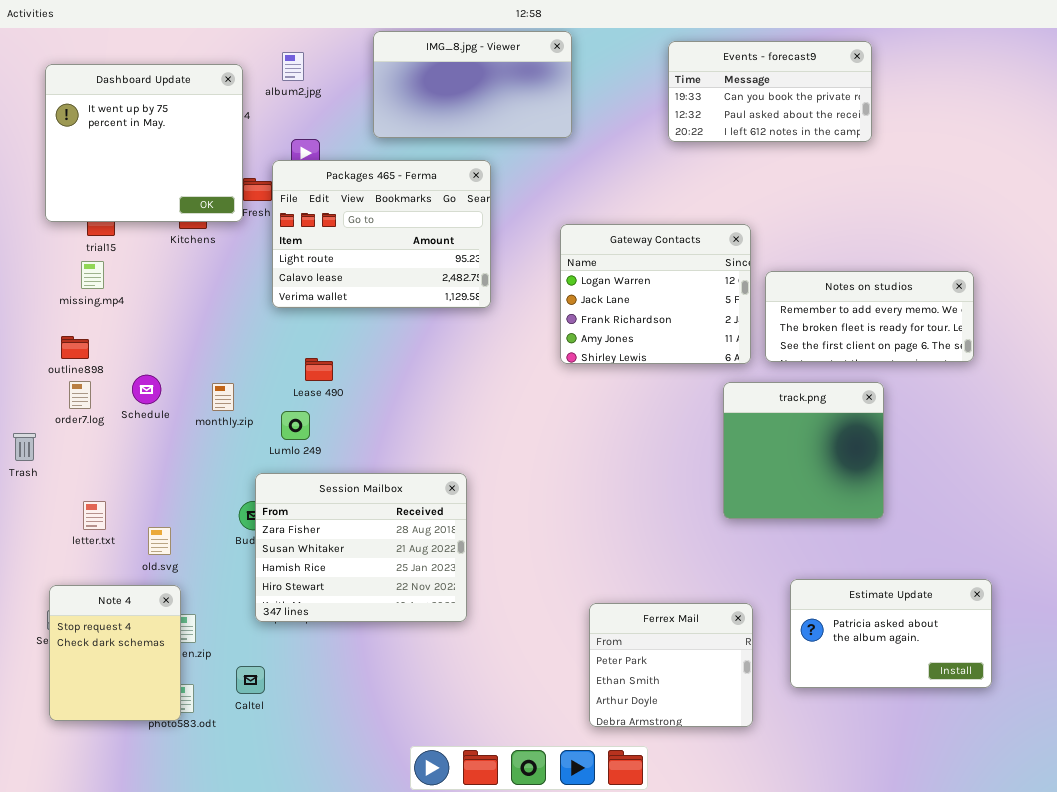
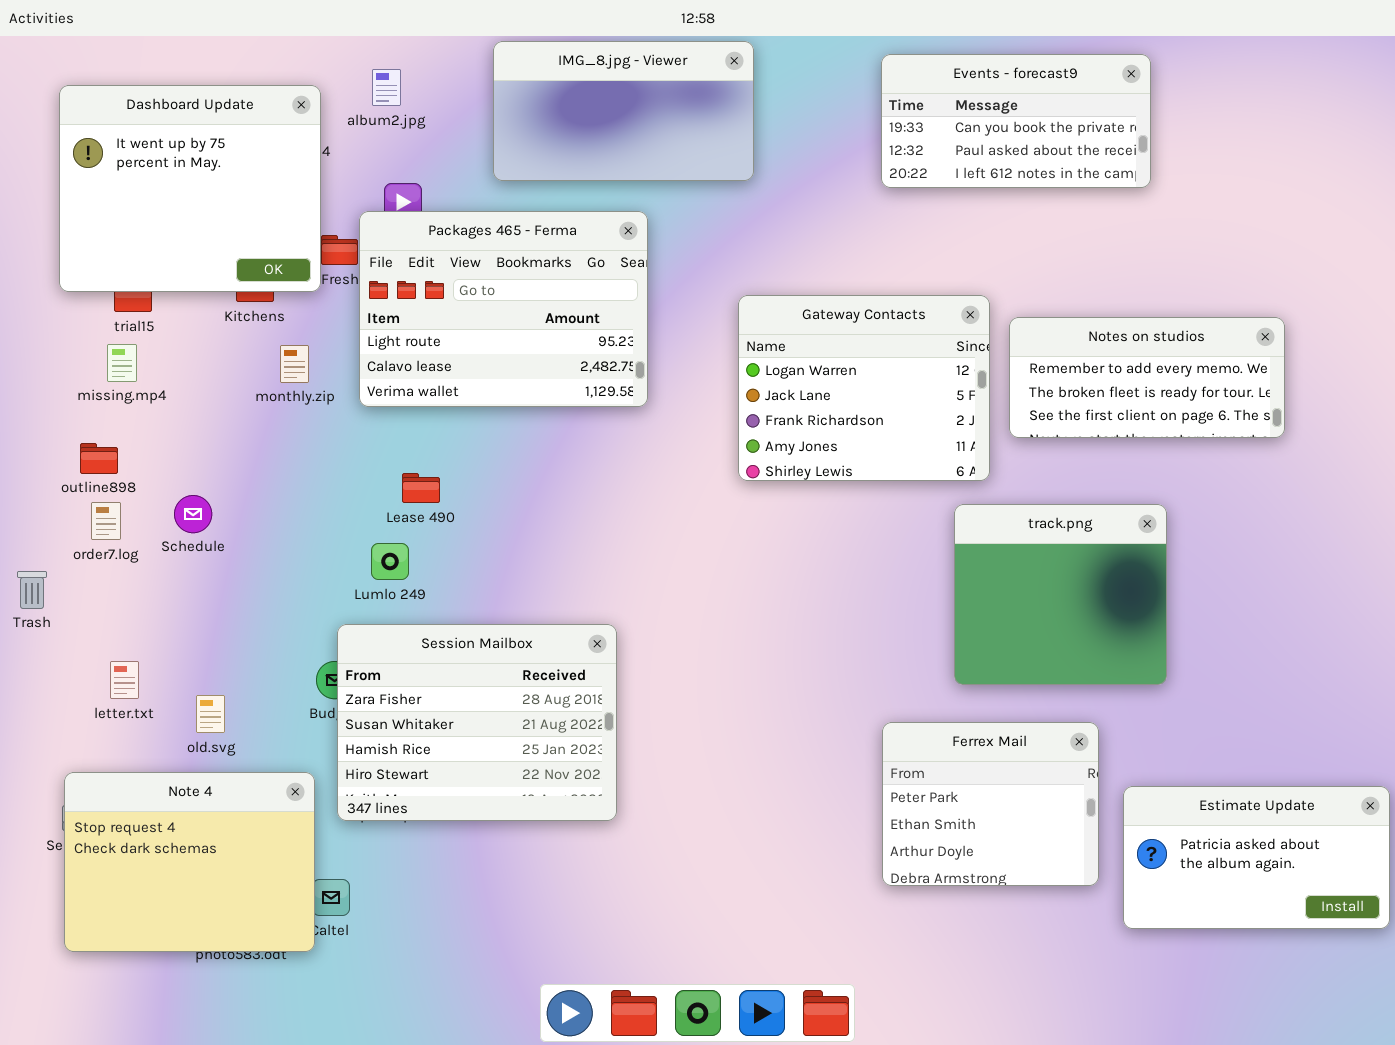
Notes on studios: [765,271,974,362] -> [1009,317,1285,438], moved
monthly.zip: [212,383,234,411] -> [280,345,309,383], moved
Estimate Update: [790,579,992,688] -> [1123,786,1390,929], moved
Note 4: [49,585,181,721] -> [64,772,315,952], resized
Ferrex Mail: [589,603,753,727] -> [882,722,1099,886], moved

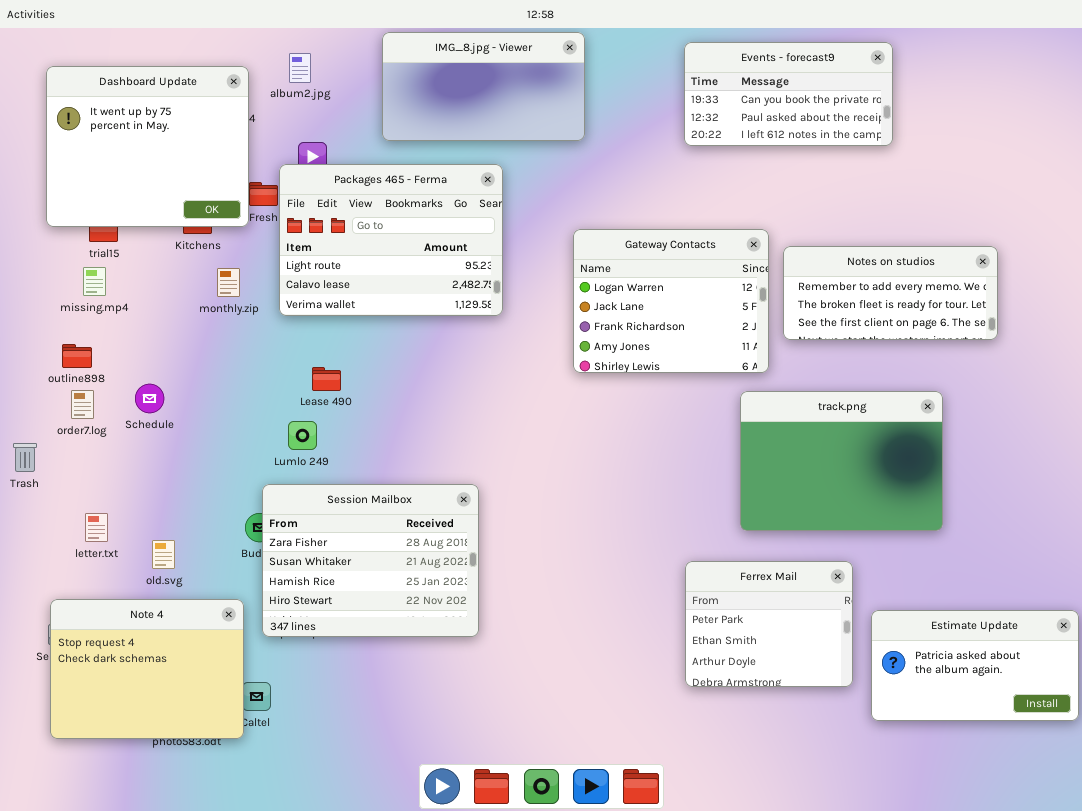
track.png: [954,504,1167,685] -> [740,391,943,531], resized

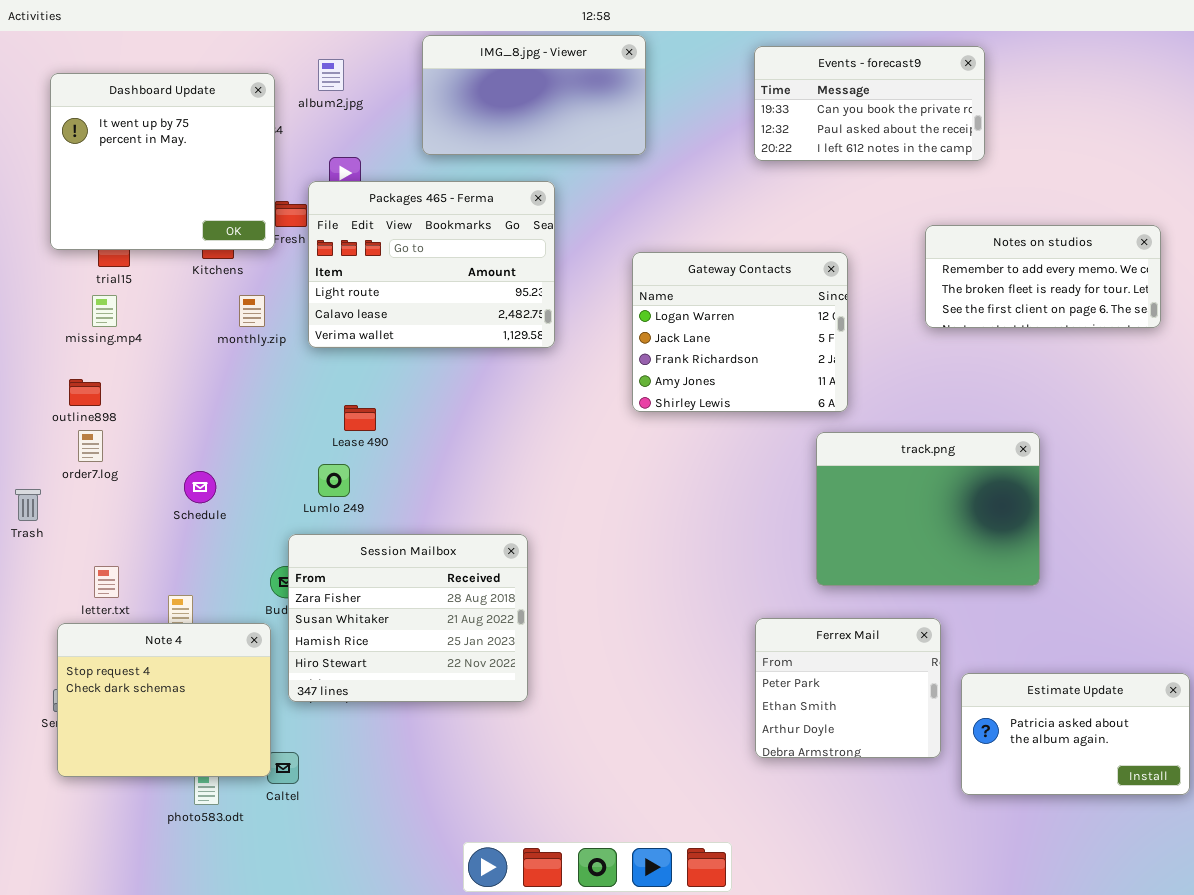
Notes on studios: [783,246,998,340] -> [925,225,1161,328], moved
Schedule: [135,384,164,413] -> [184,471,216,503], moved
Note 4: [50,599,244,739] -> [57,623,271,777], moved

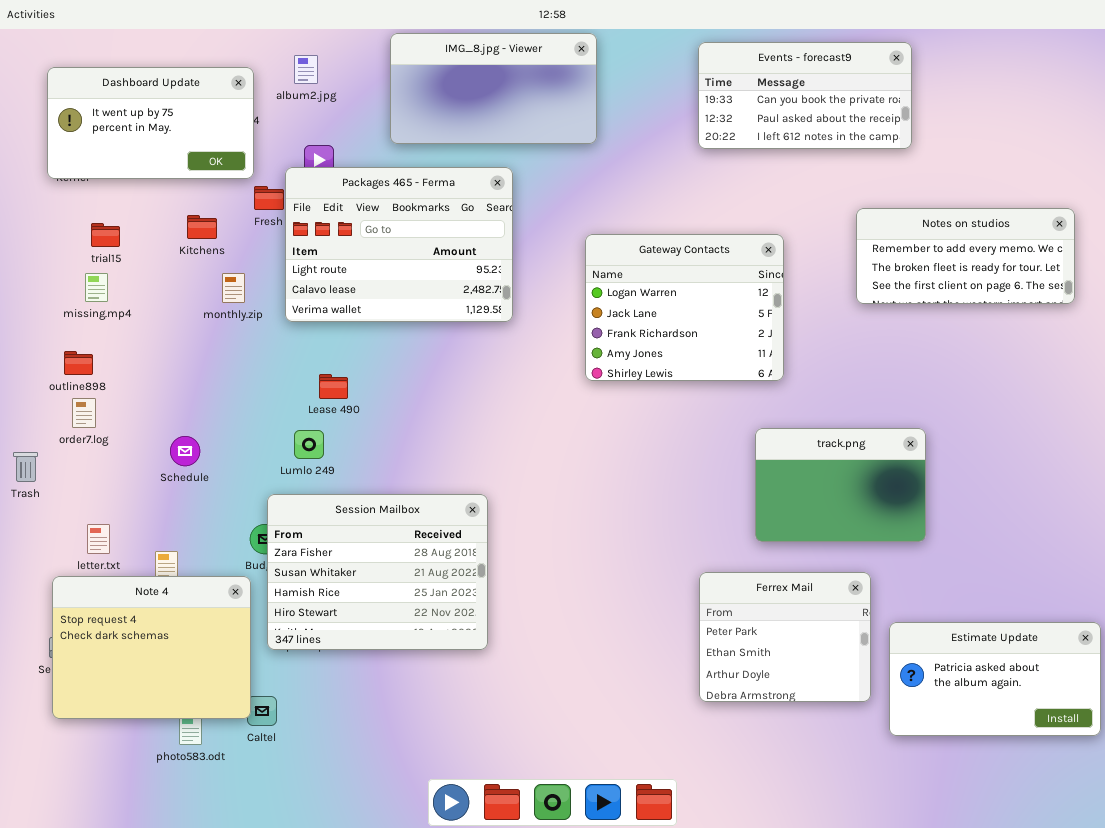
Dashboard Update: [50,73,275,250] -> [47,67,254,179], resized
track.png: [816,432,1040,586] -> [755,428,926,542], resized

